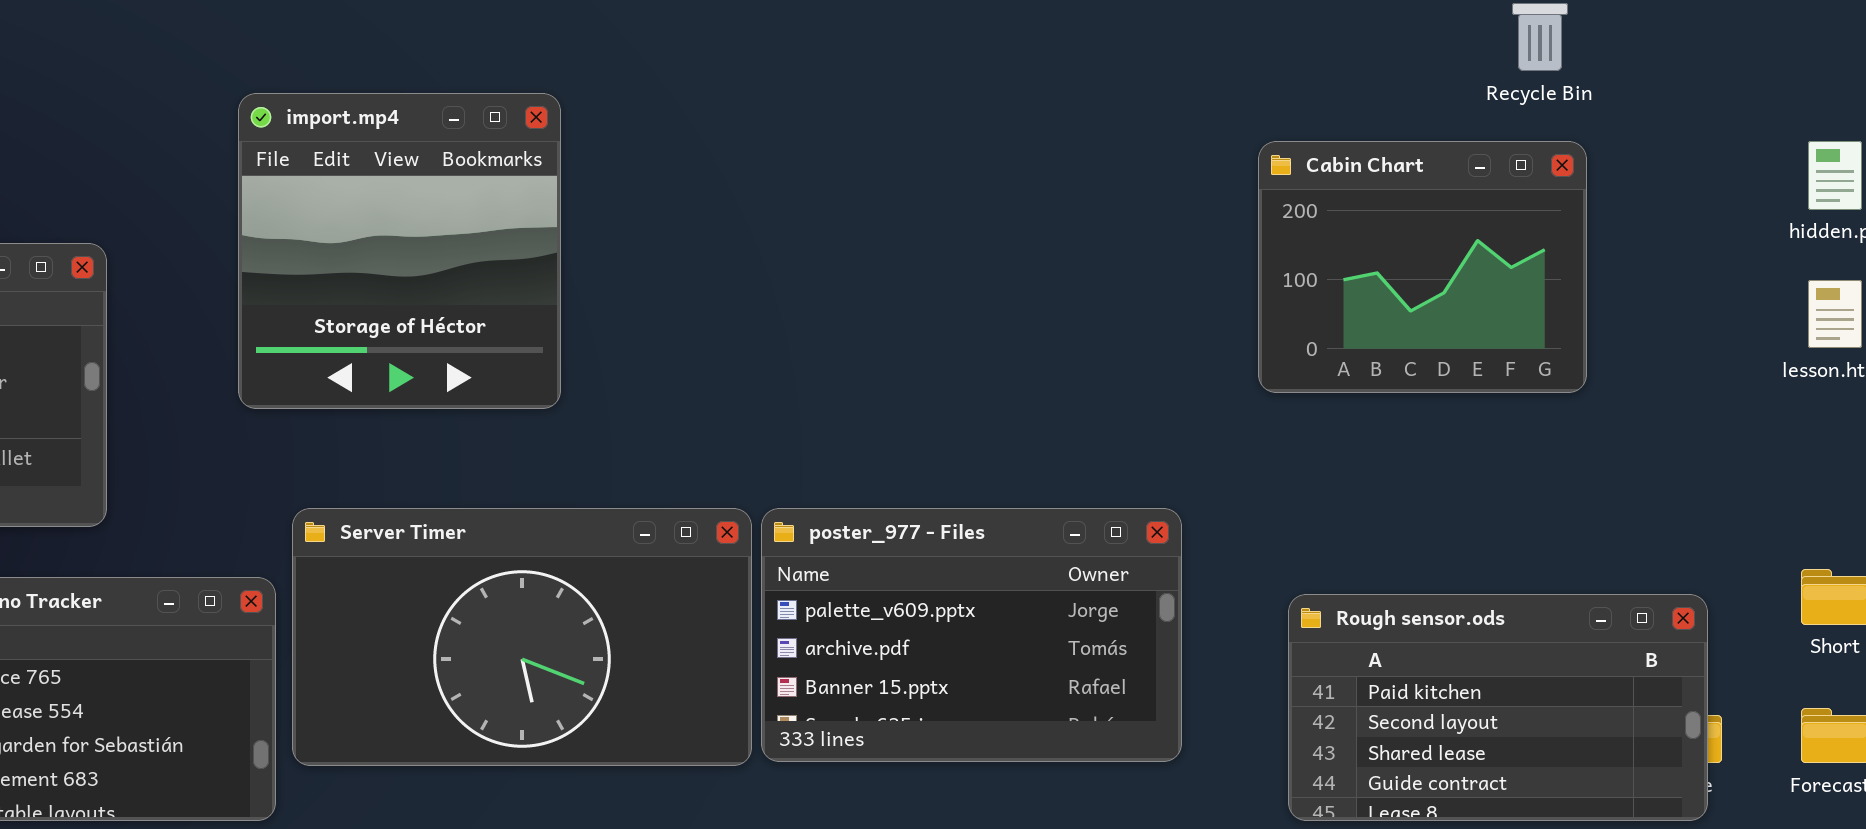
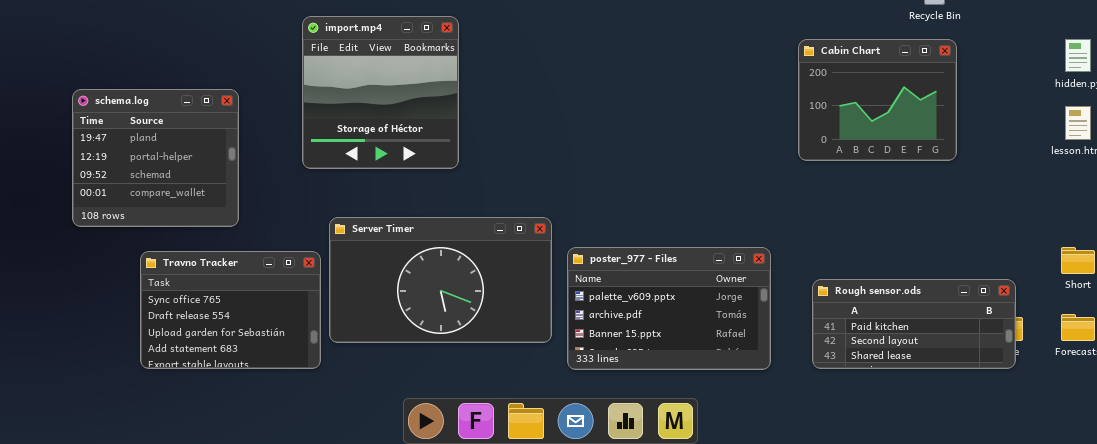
poster_977 - Files: [761,508,1182,762] -> [567,247,771,370], moved
Rough sensor.ods: [1288,594,1708,821] -> [812,279,1016,369], resized

